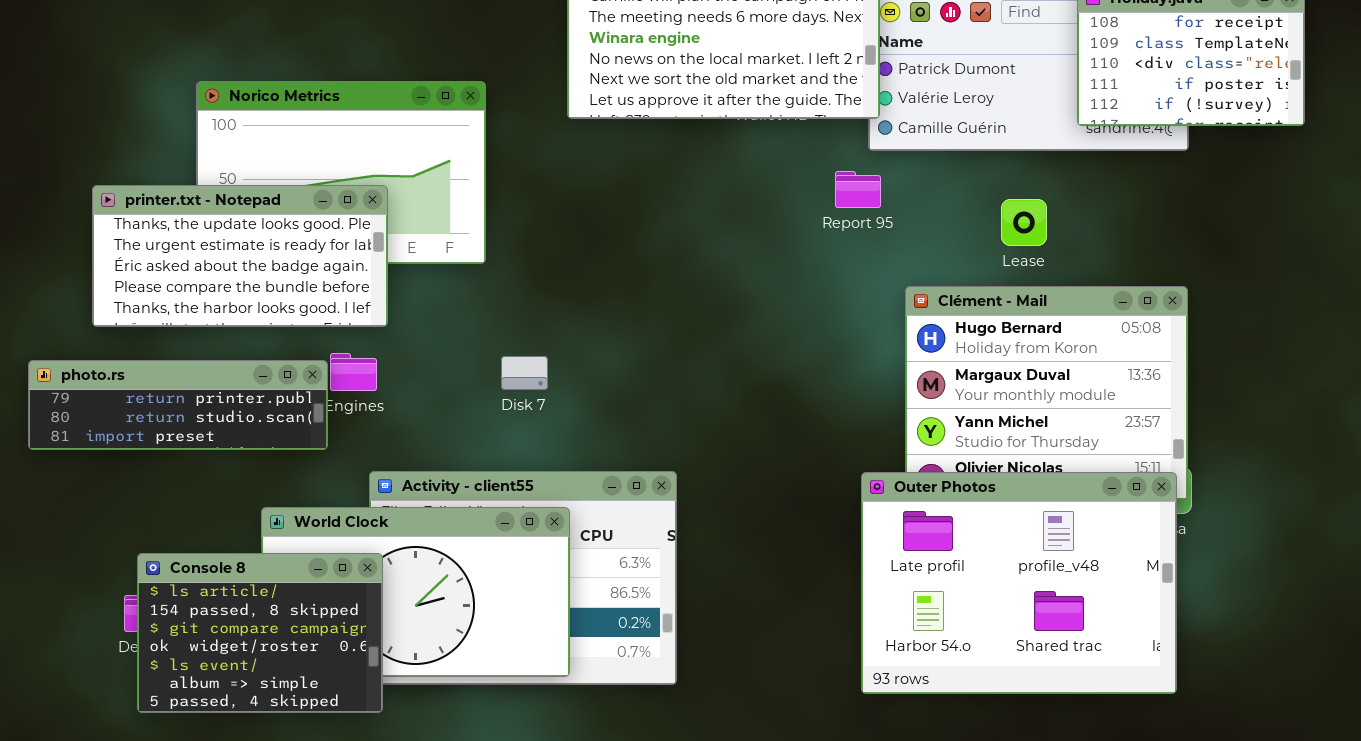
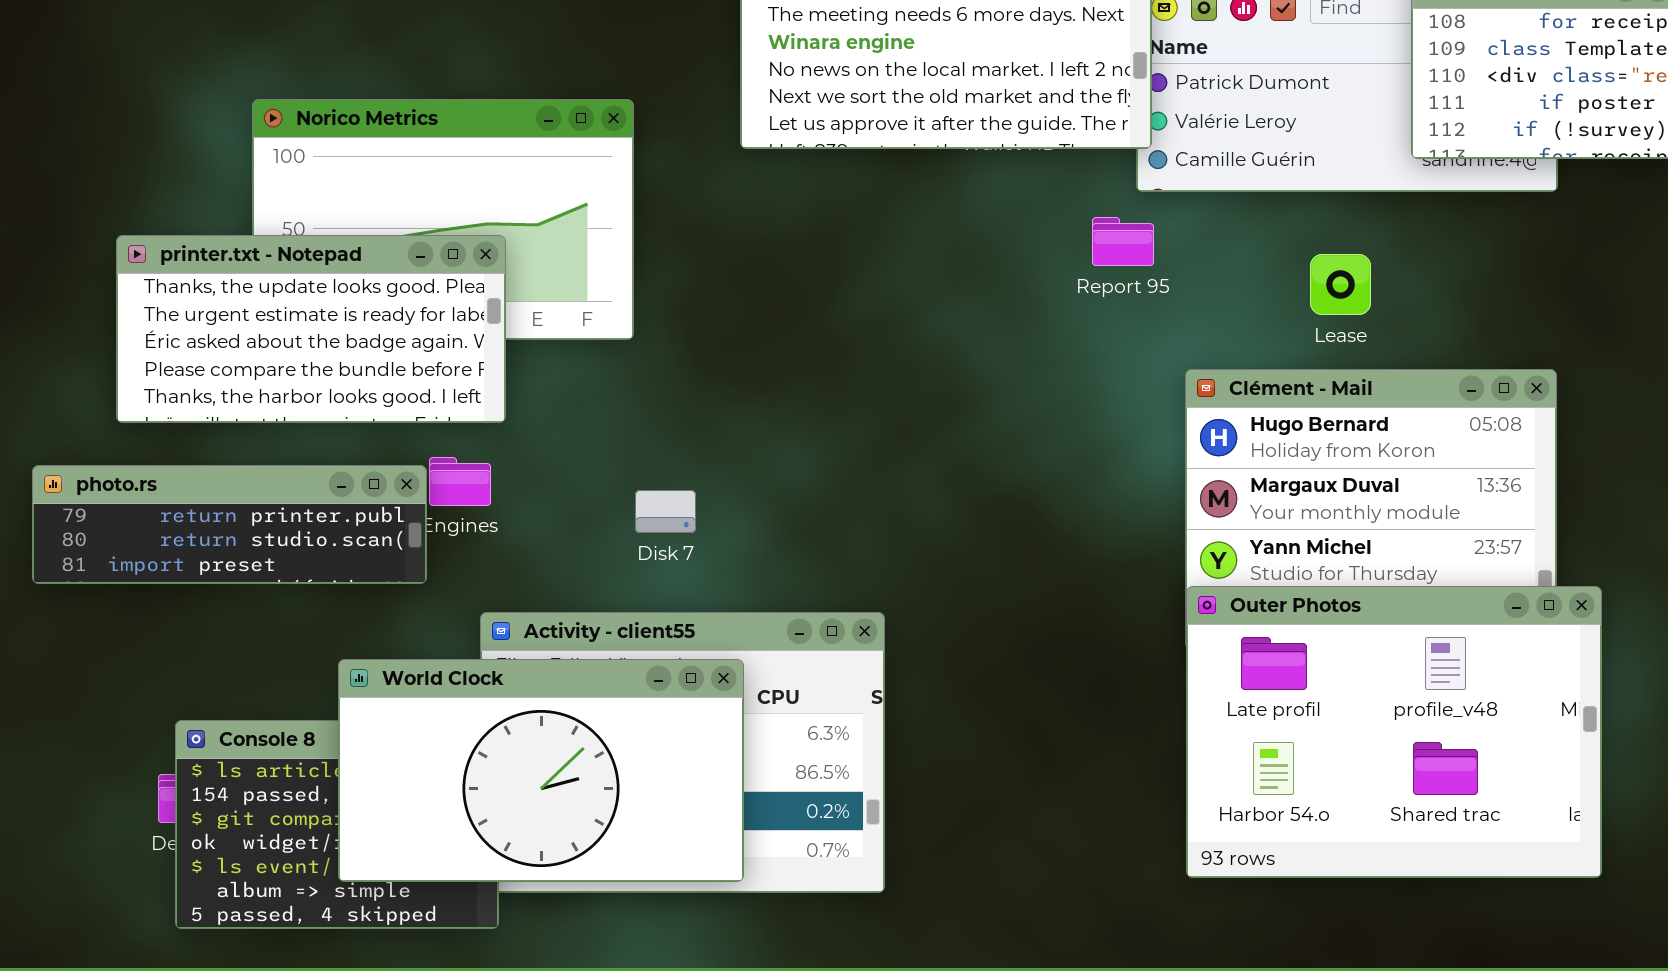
Disk 7: [501,356,548,390] -> [635,490,696,533], moved
Outer Photos: [861,472,1177,694] -> [1186,586,1602,878], moved
World Clock: [261,507,570,677] -> [338,659,744,882], raised

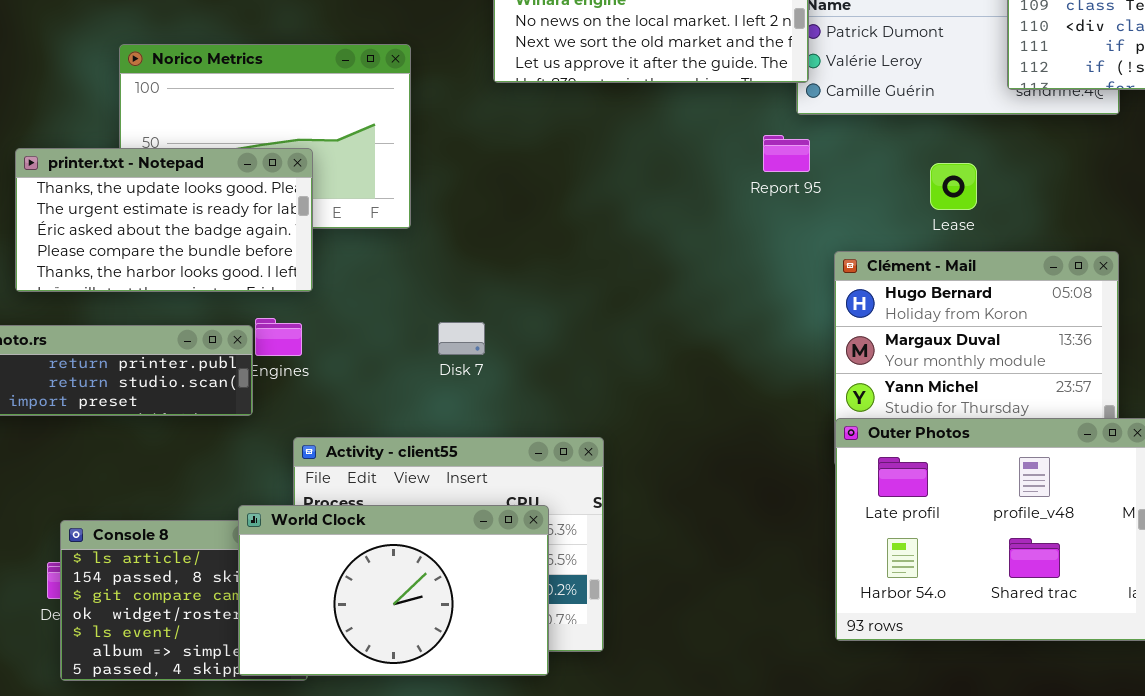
Disk 7: [635,490,696,533] -> [438,322,485,355], moved
World Clock: [338,659,744,882] -> [238,505,549,676], moved

